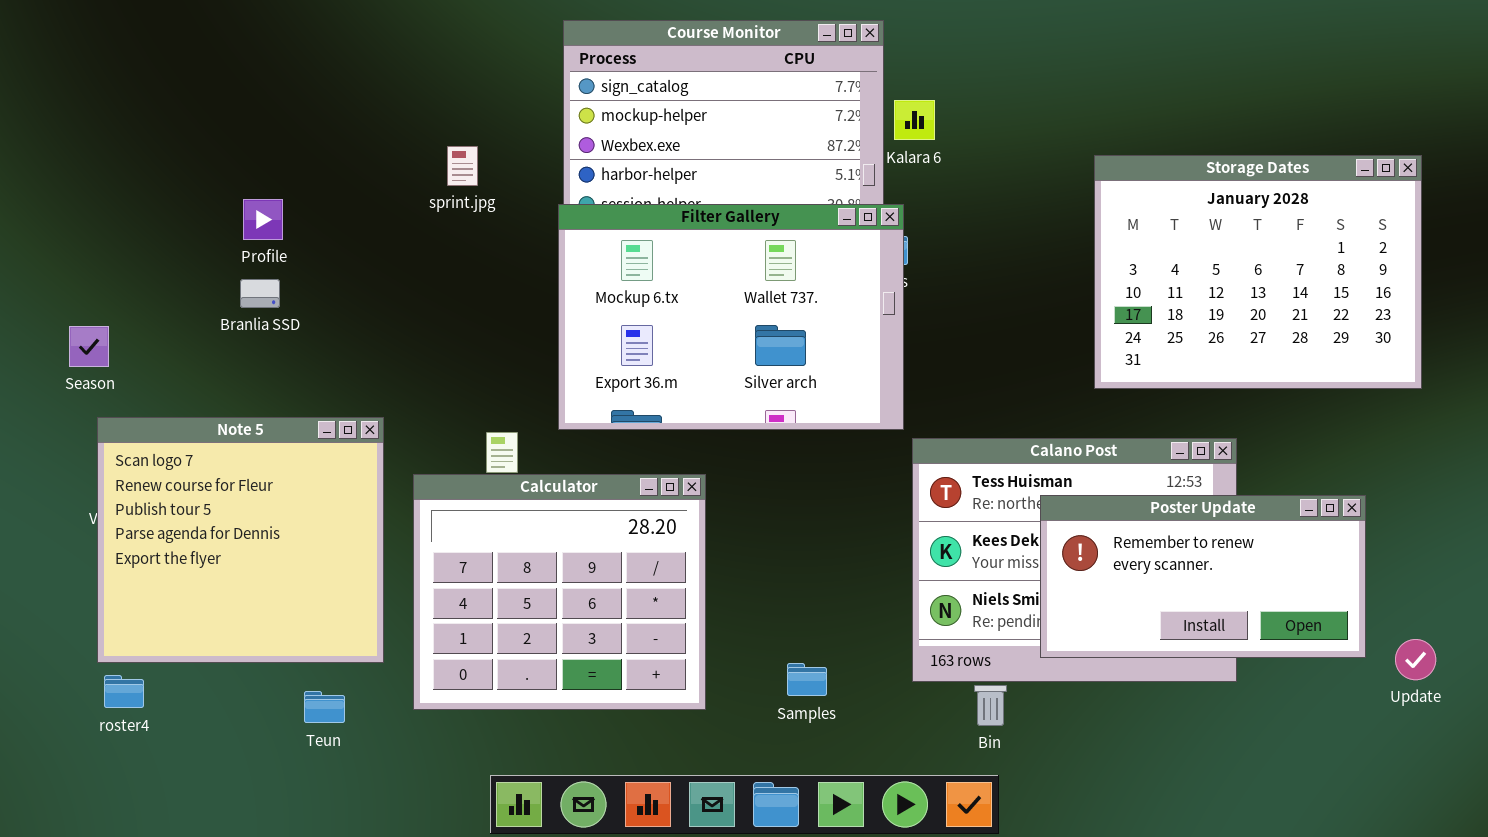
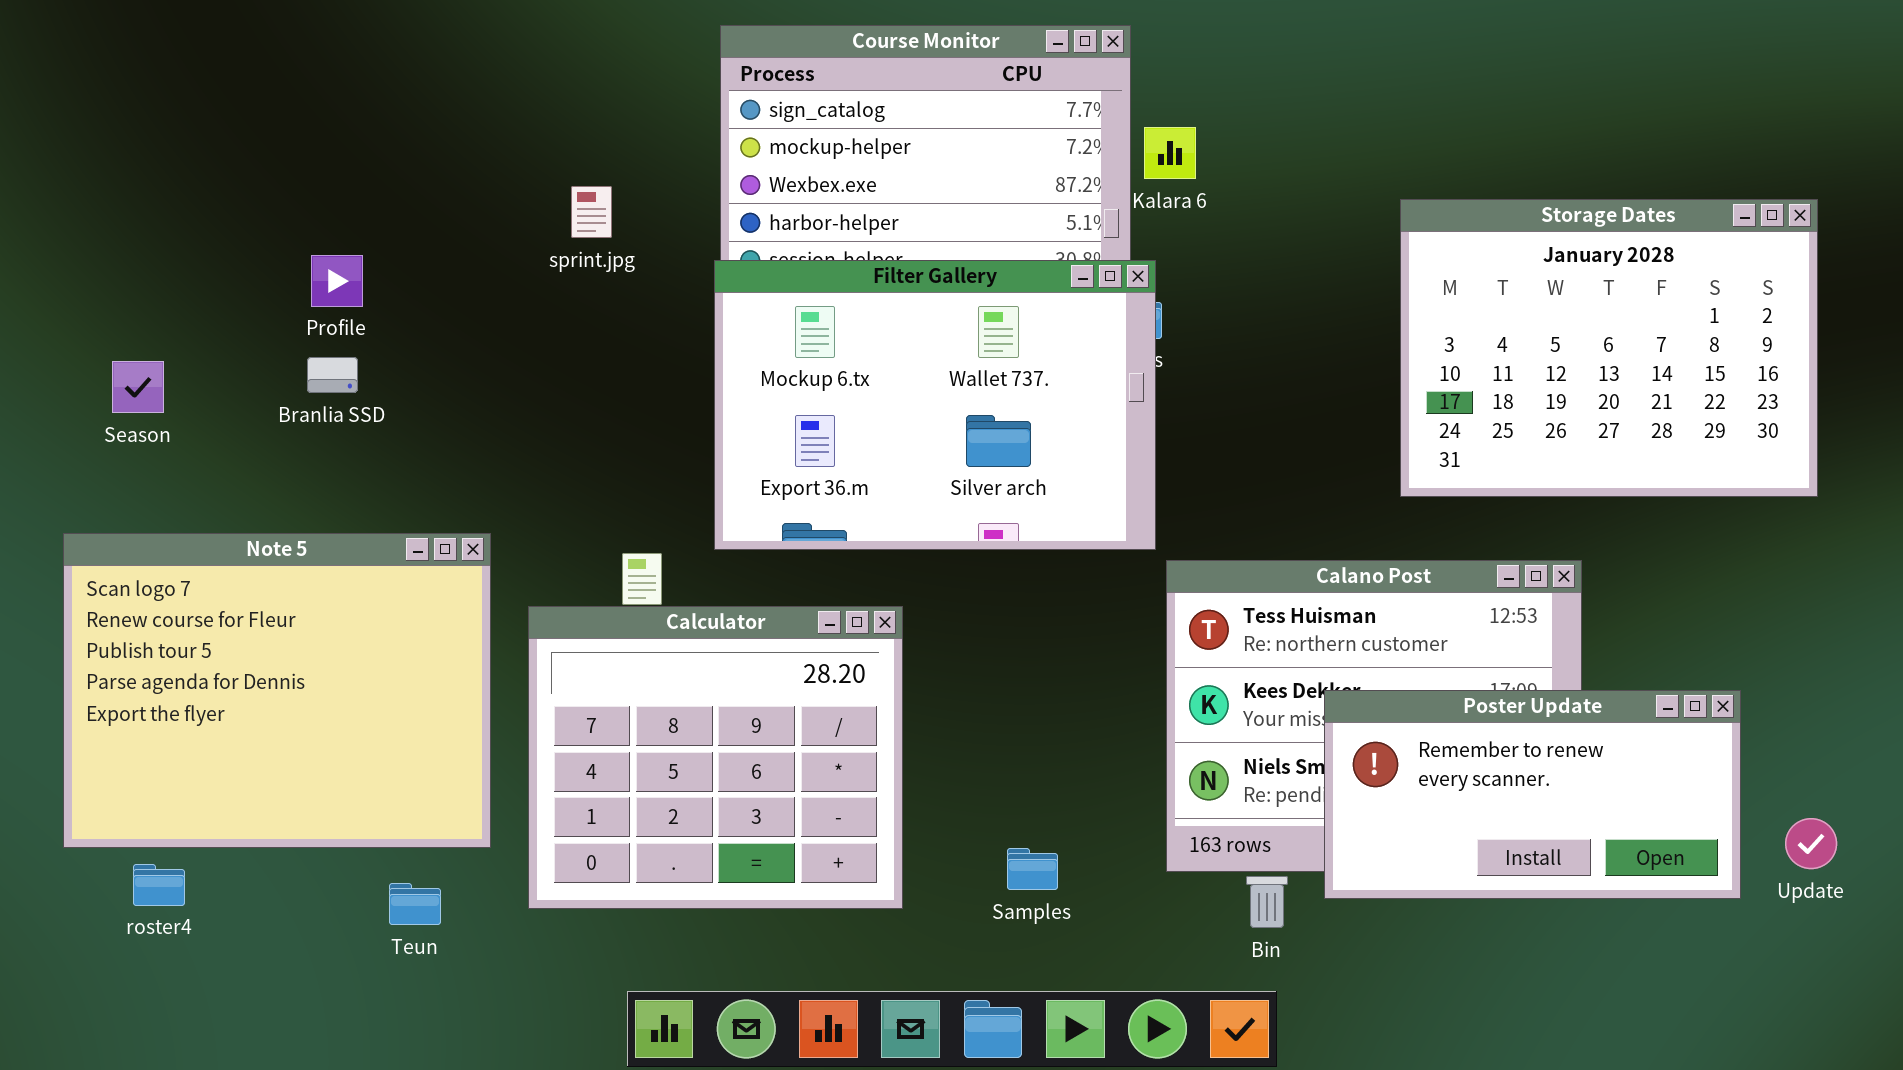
Season: [69,326,109,367] -> [112,361,164,413], moved
Note 5: [97,417,384,663] -> [63,533,491,848], resized
Poster Update: [1040,495,1366,658] -> [1324,690,1741,899], moved

